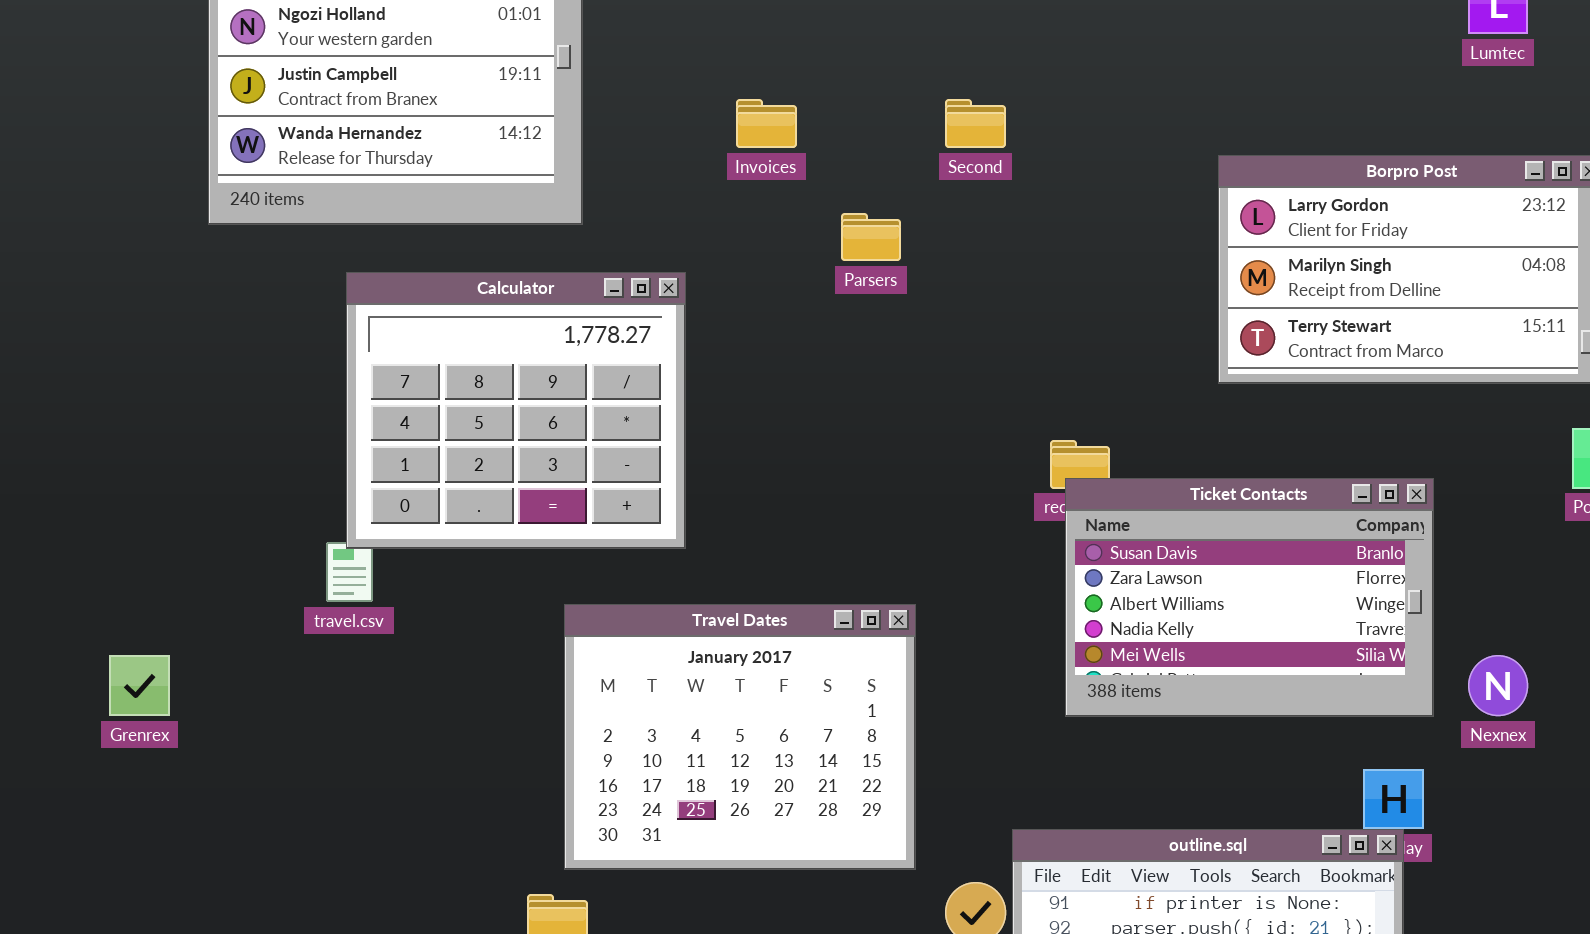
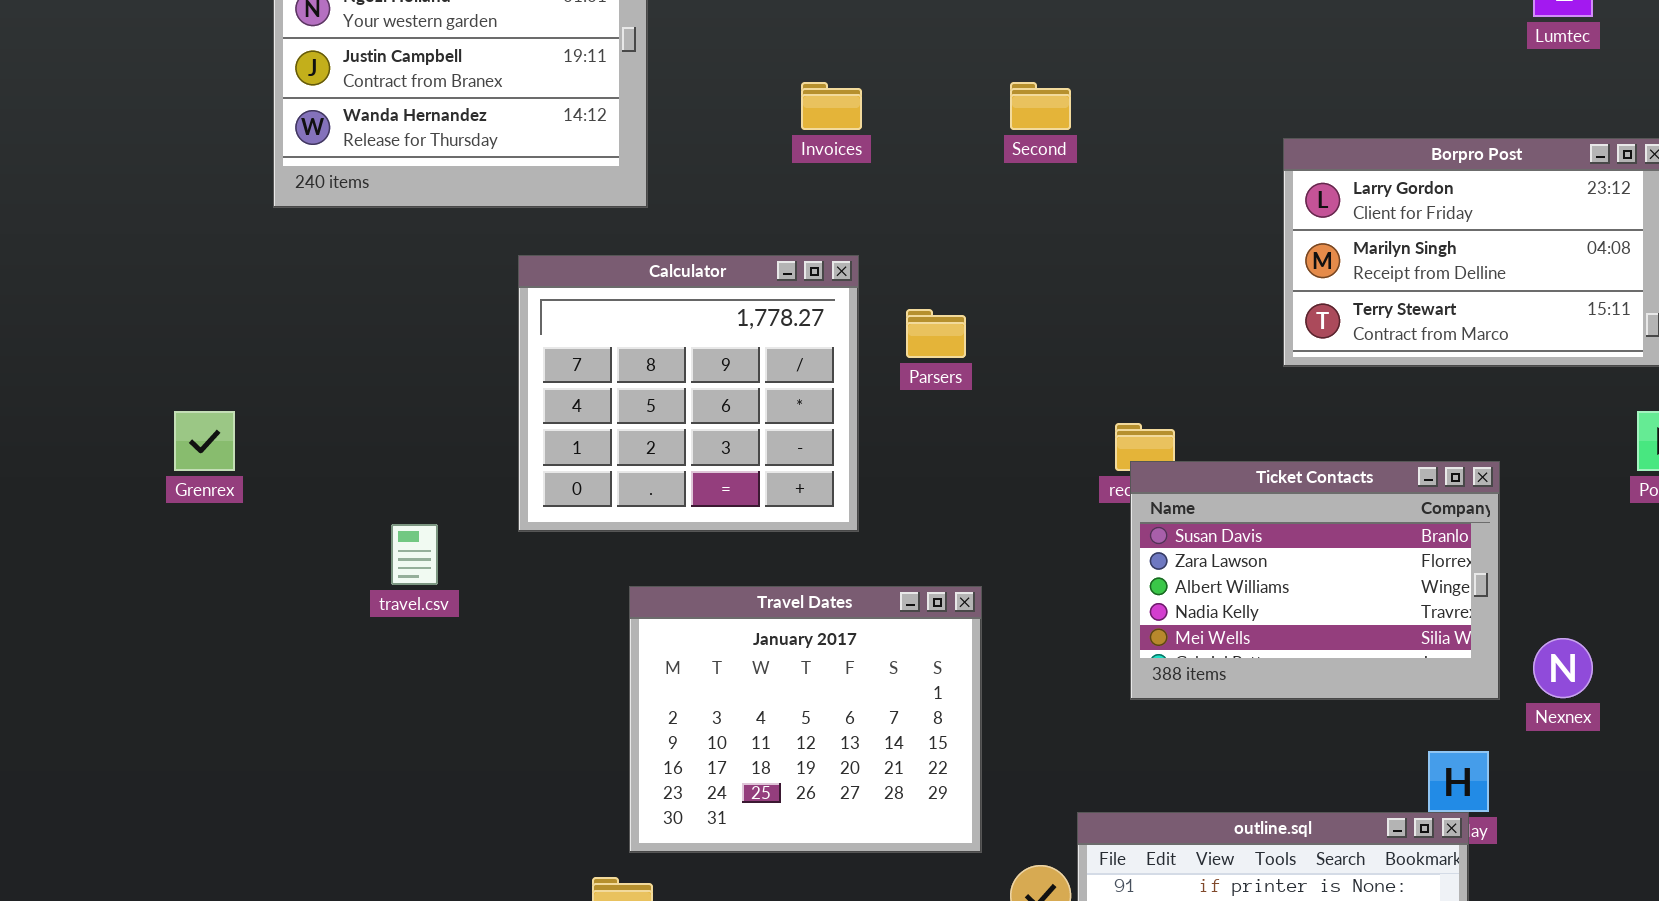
Parsers: [841,213,901,261] -> [906,309,966,358], moved
Calculator: [346,272,686,549] -> [518,255,859,532], moved
Grenrex: [109,655,170,716] -> [174,411,235,471], moved

